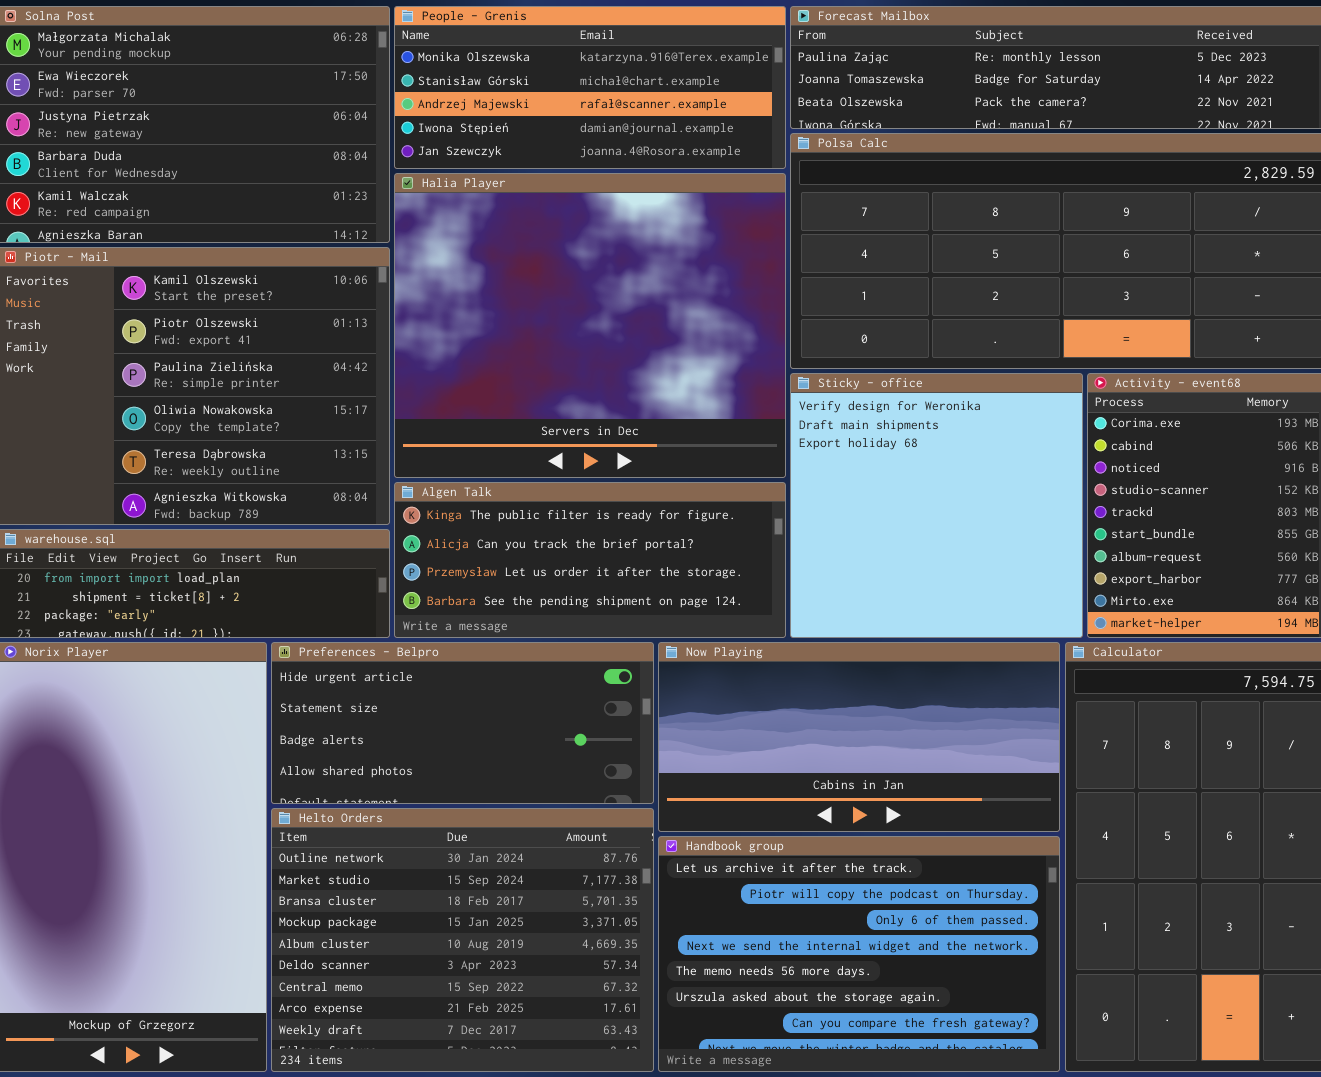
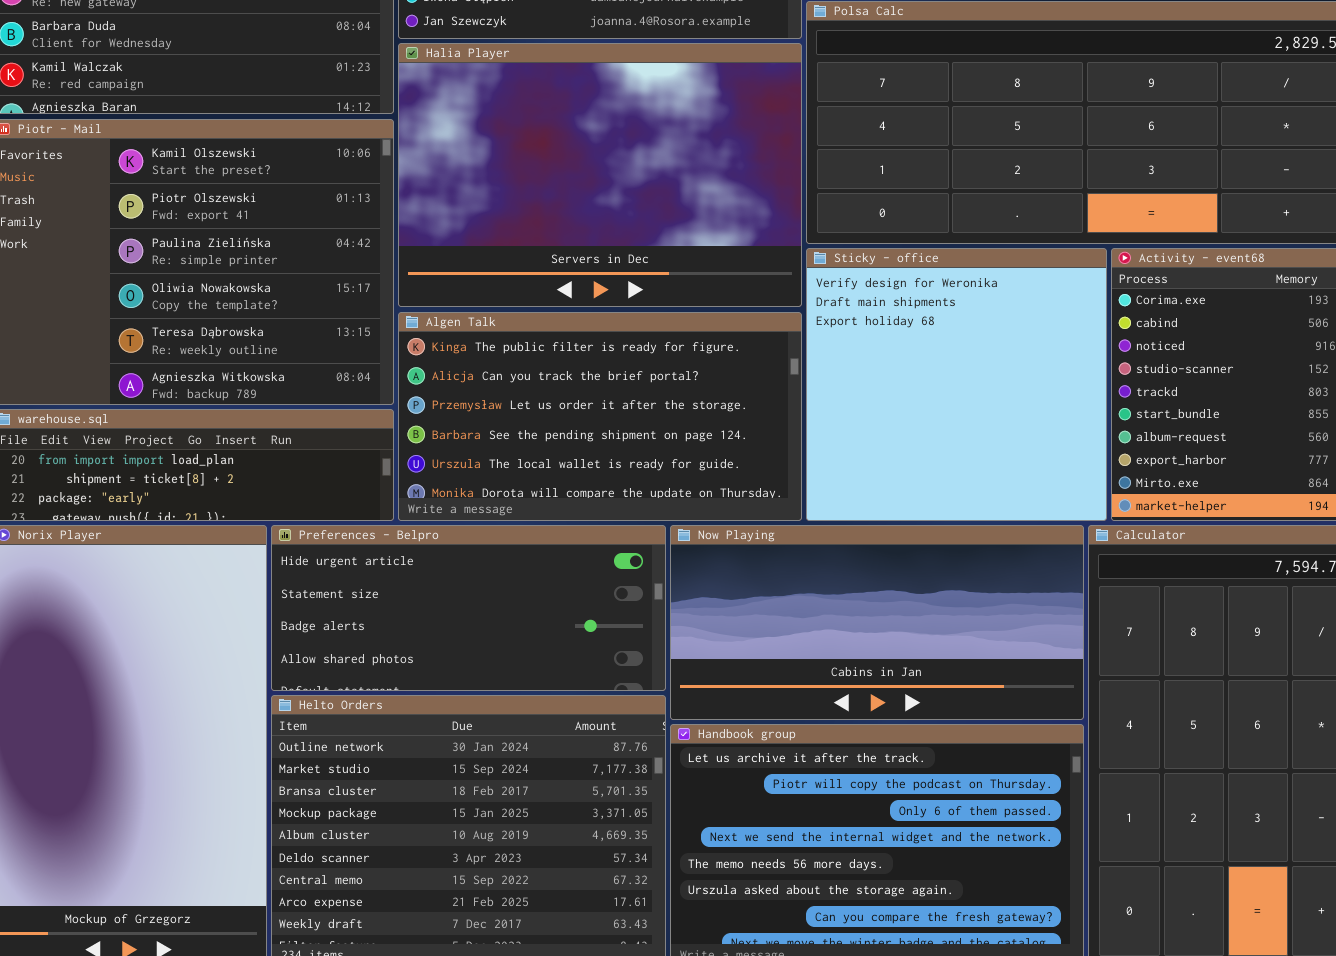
Halia Player: [394,173,786,478] -> [398,43,802,307], resized
Algen Talk: [394,482,786,638] -> [398,312,802,521], resized

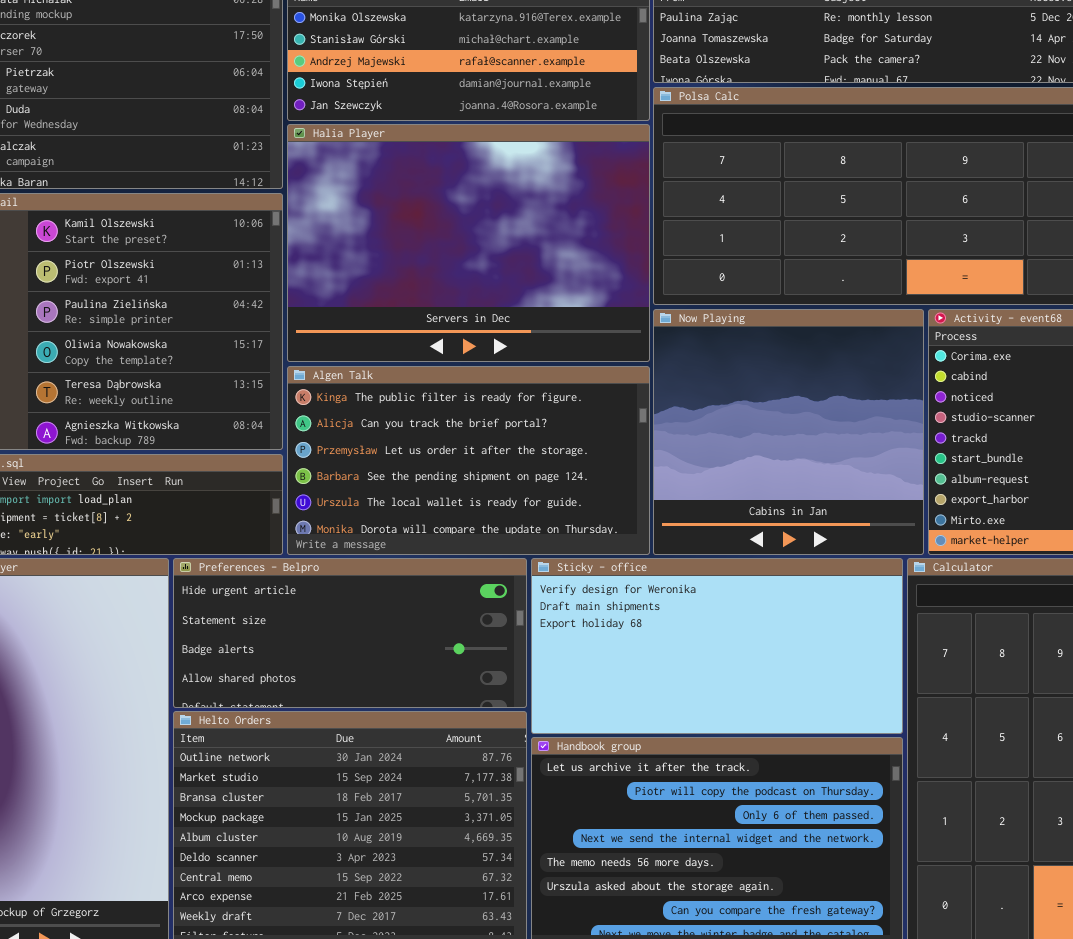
Sticky - office: [806,248,1107,521] -> [531,558,903,734], moved, resized
Now Playing: [670,525,1084,720] -> [653,309,924,555], moved, resized

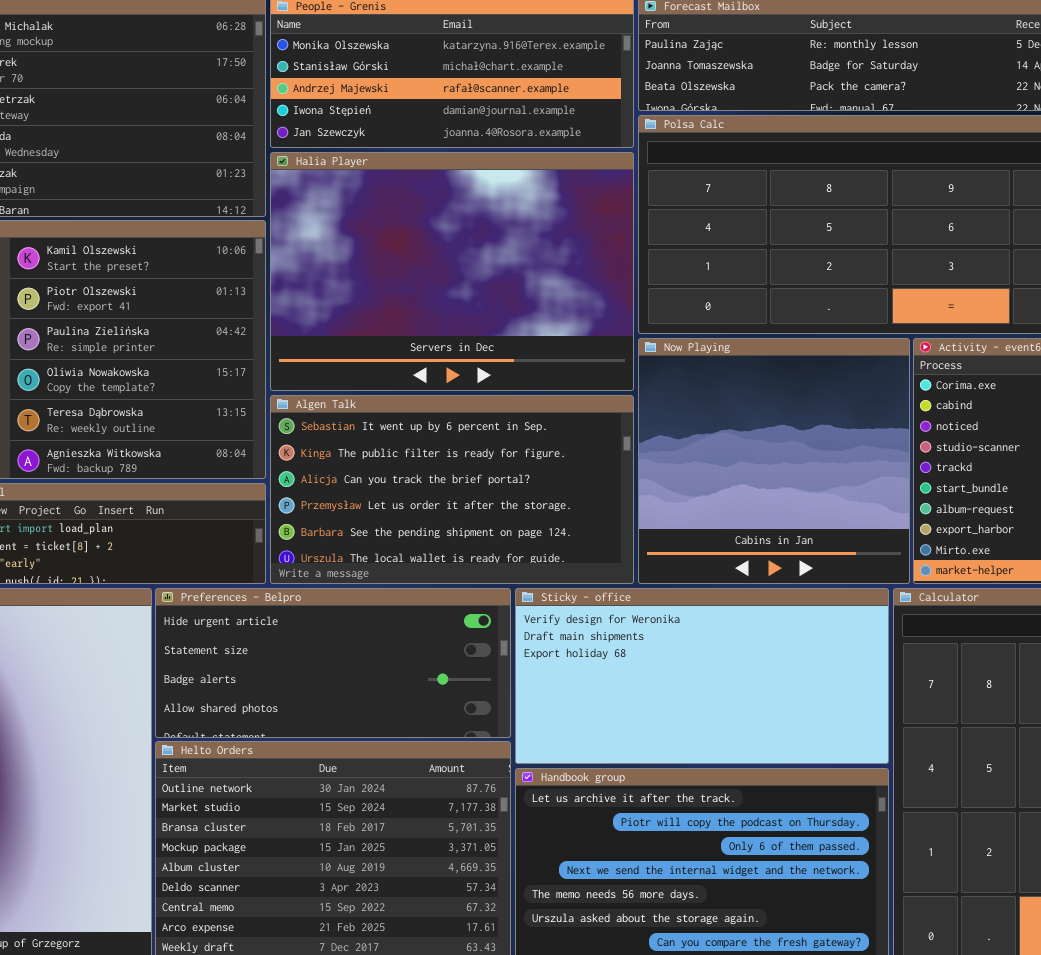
Algen Talk: [287,366,650,555] -> [270,395,634,584], scrolled up 1 row

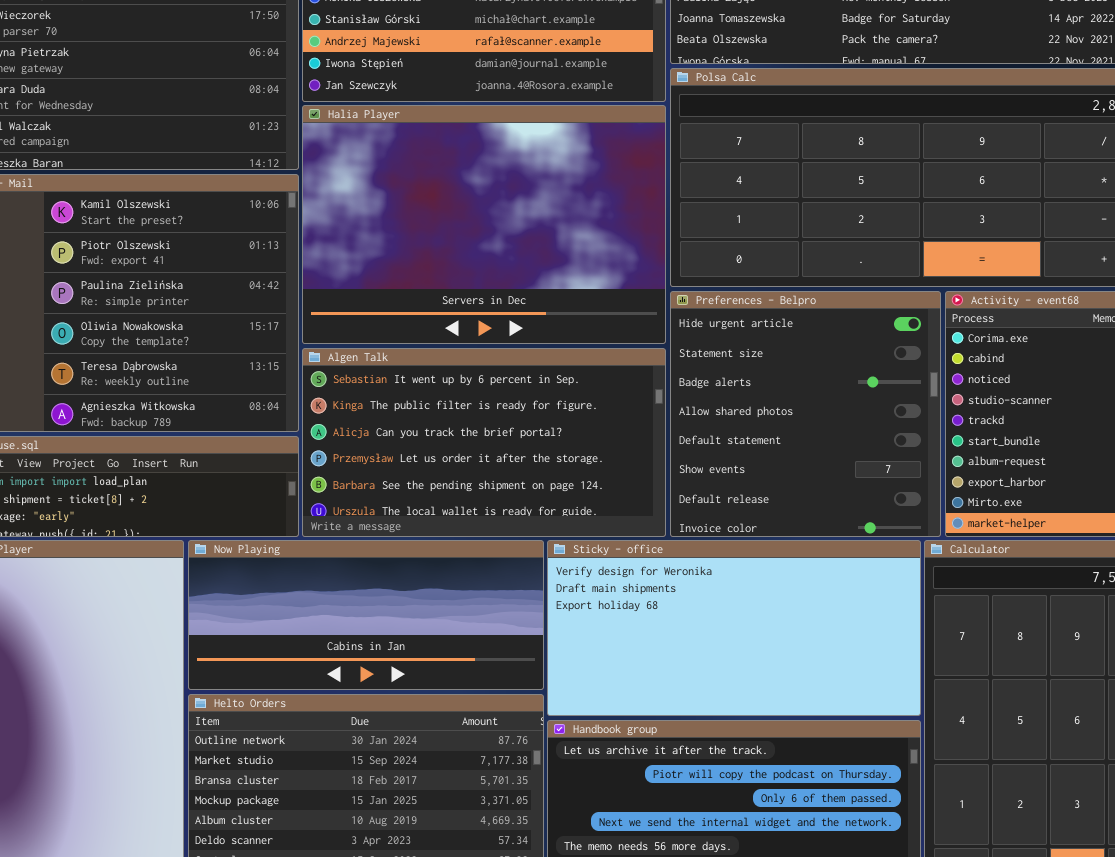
Now Playing: [638,338,910,584] -> [188,540,544,690], moved, resized
Preferences - Belpro: [155,588,511,738] -> [670,291,941,537], moved, resized

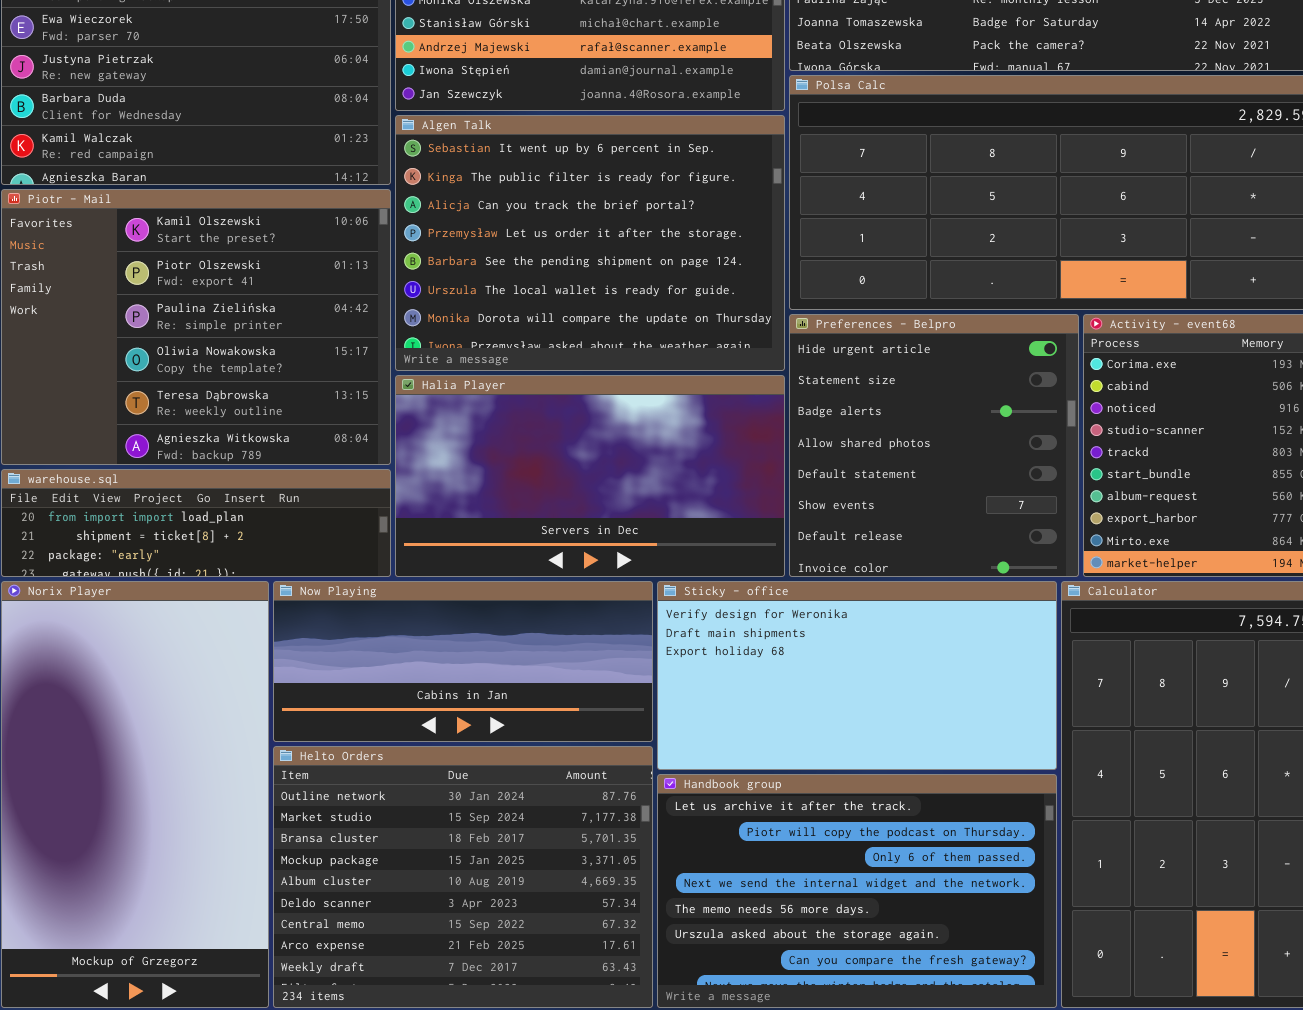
Halia Player: [302,105,666,344] -> [395,375,785,577], moved, resized
Algen Talk: [302,348,666,537] -> [395,115,785,371], moved, resized

